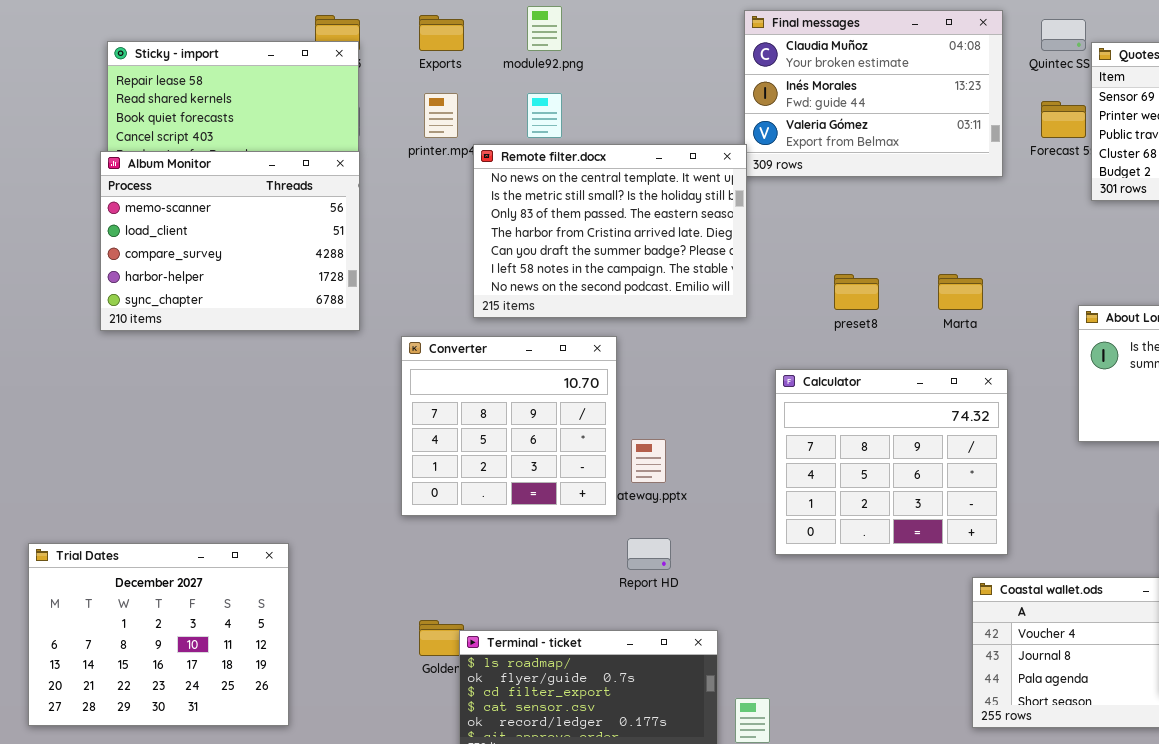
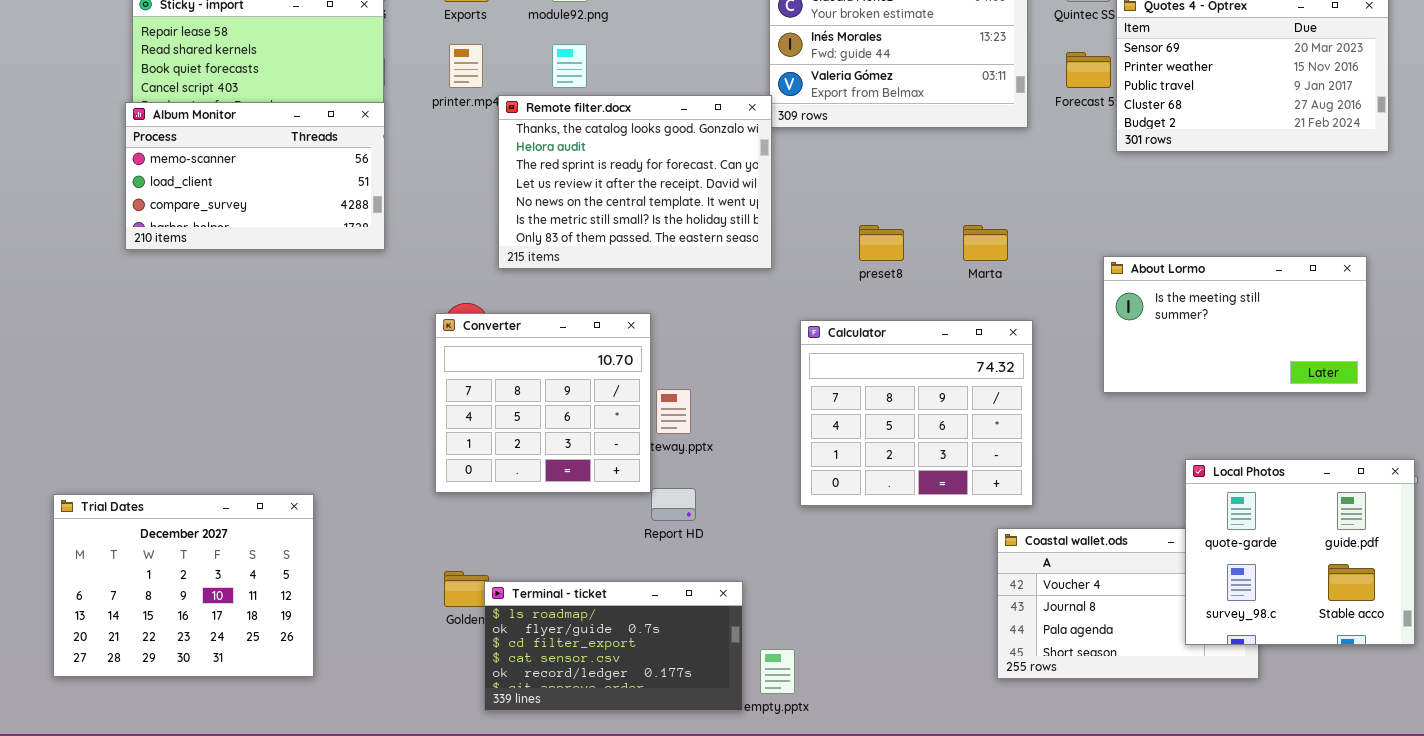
Remote filter.docx: [473,144,747,318] -> [498,95,772,269], scrolled up 4 rows
Album Monitor: [100,151,360,331] -> [125,102,385,250], resized
Converter: [401,336,617,516] -> [435,313,651,493], moved

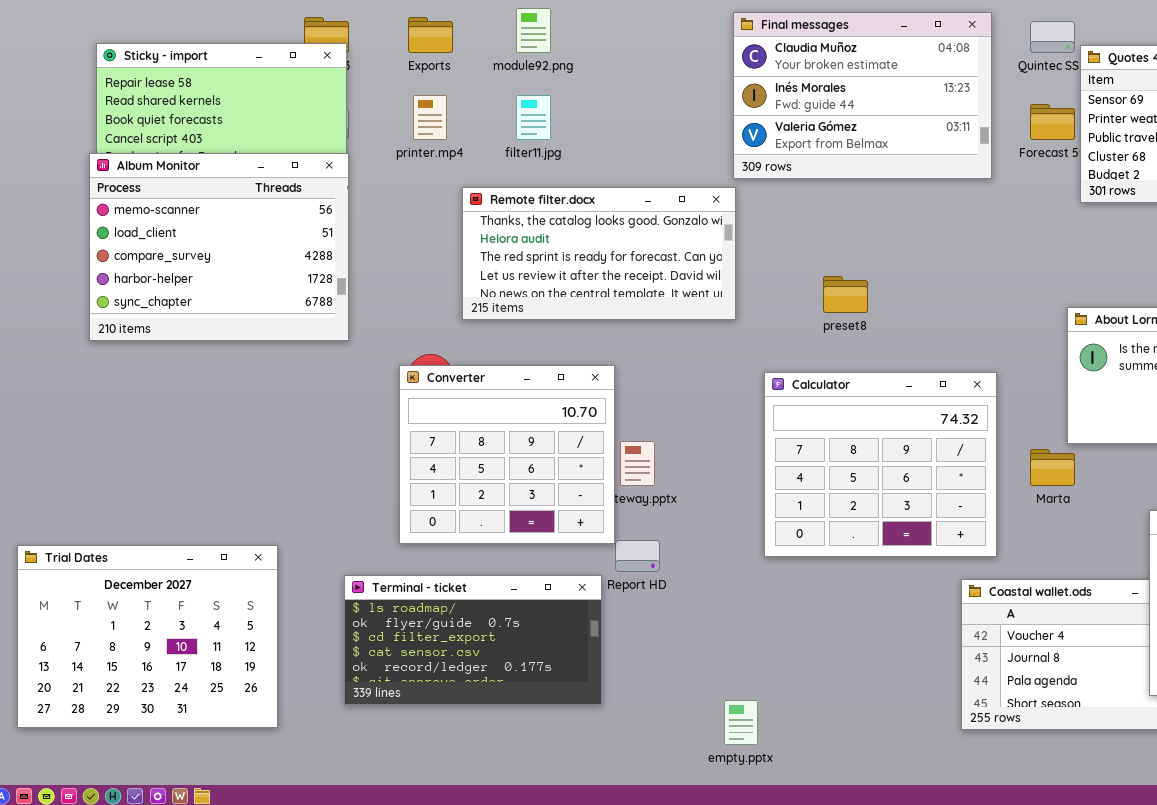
Remote filter.docx: [498,95,772,269] -> [462,187,736,320], resized
Album Monitor: [125,102,385,250] -> [89,153,349,341], resized
Marta: [963,225,1008,261] -> [1030,449,1075,486], moved
Terminal - ticket: [484,581,743,711] -> [344,575,602,705], moved

